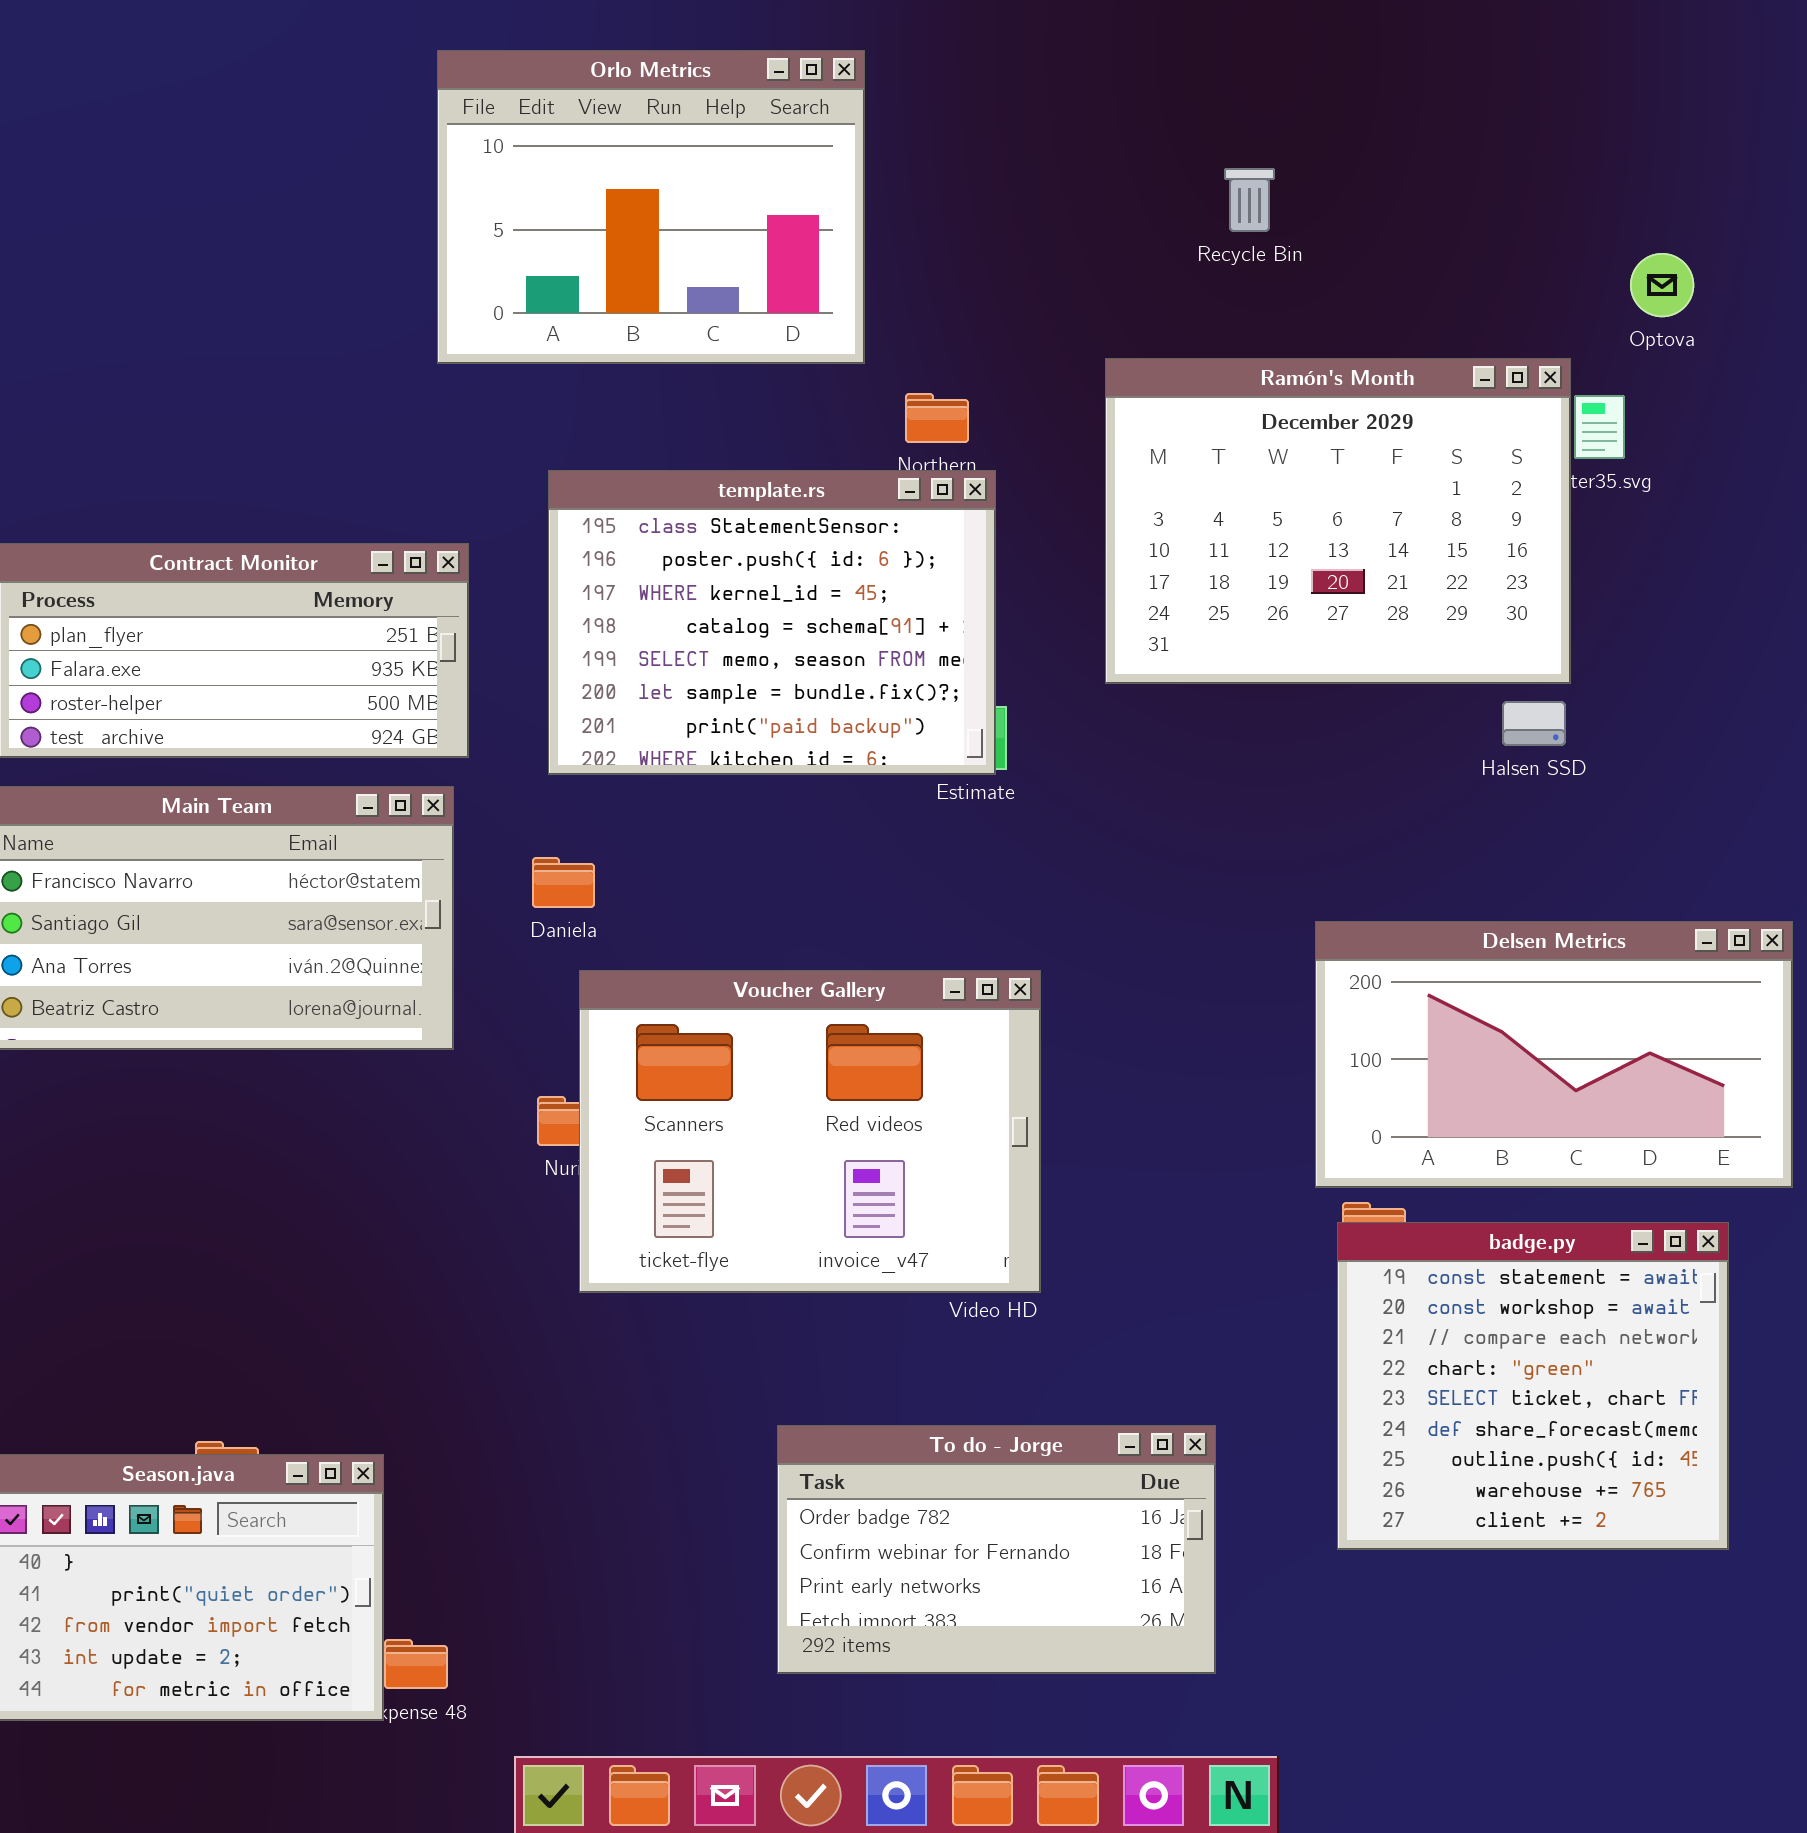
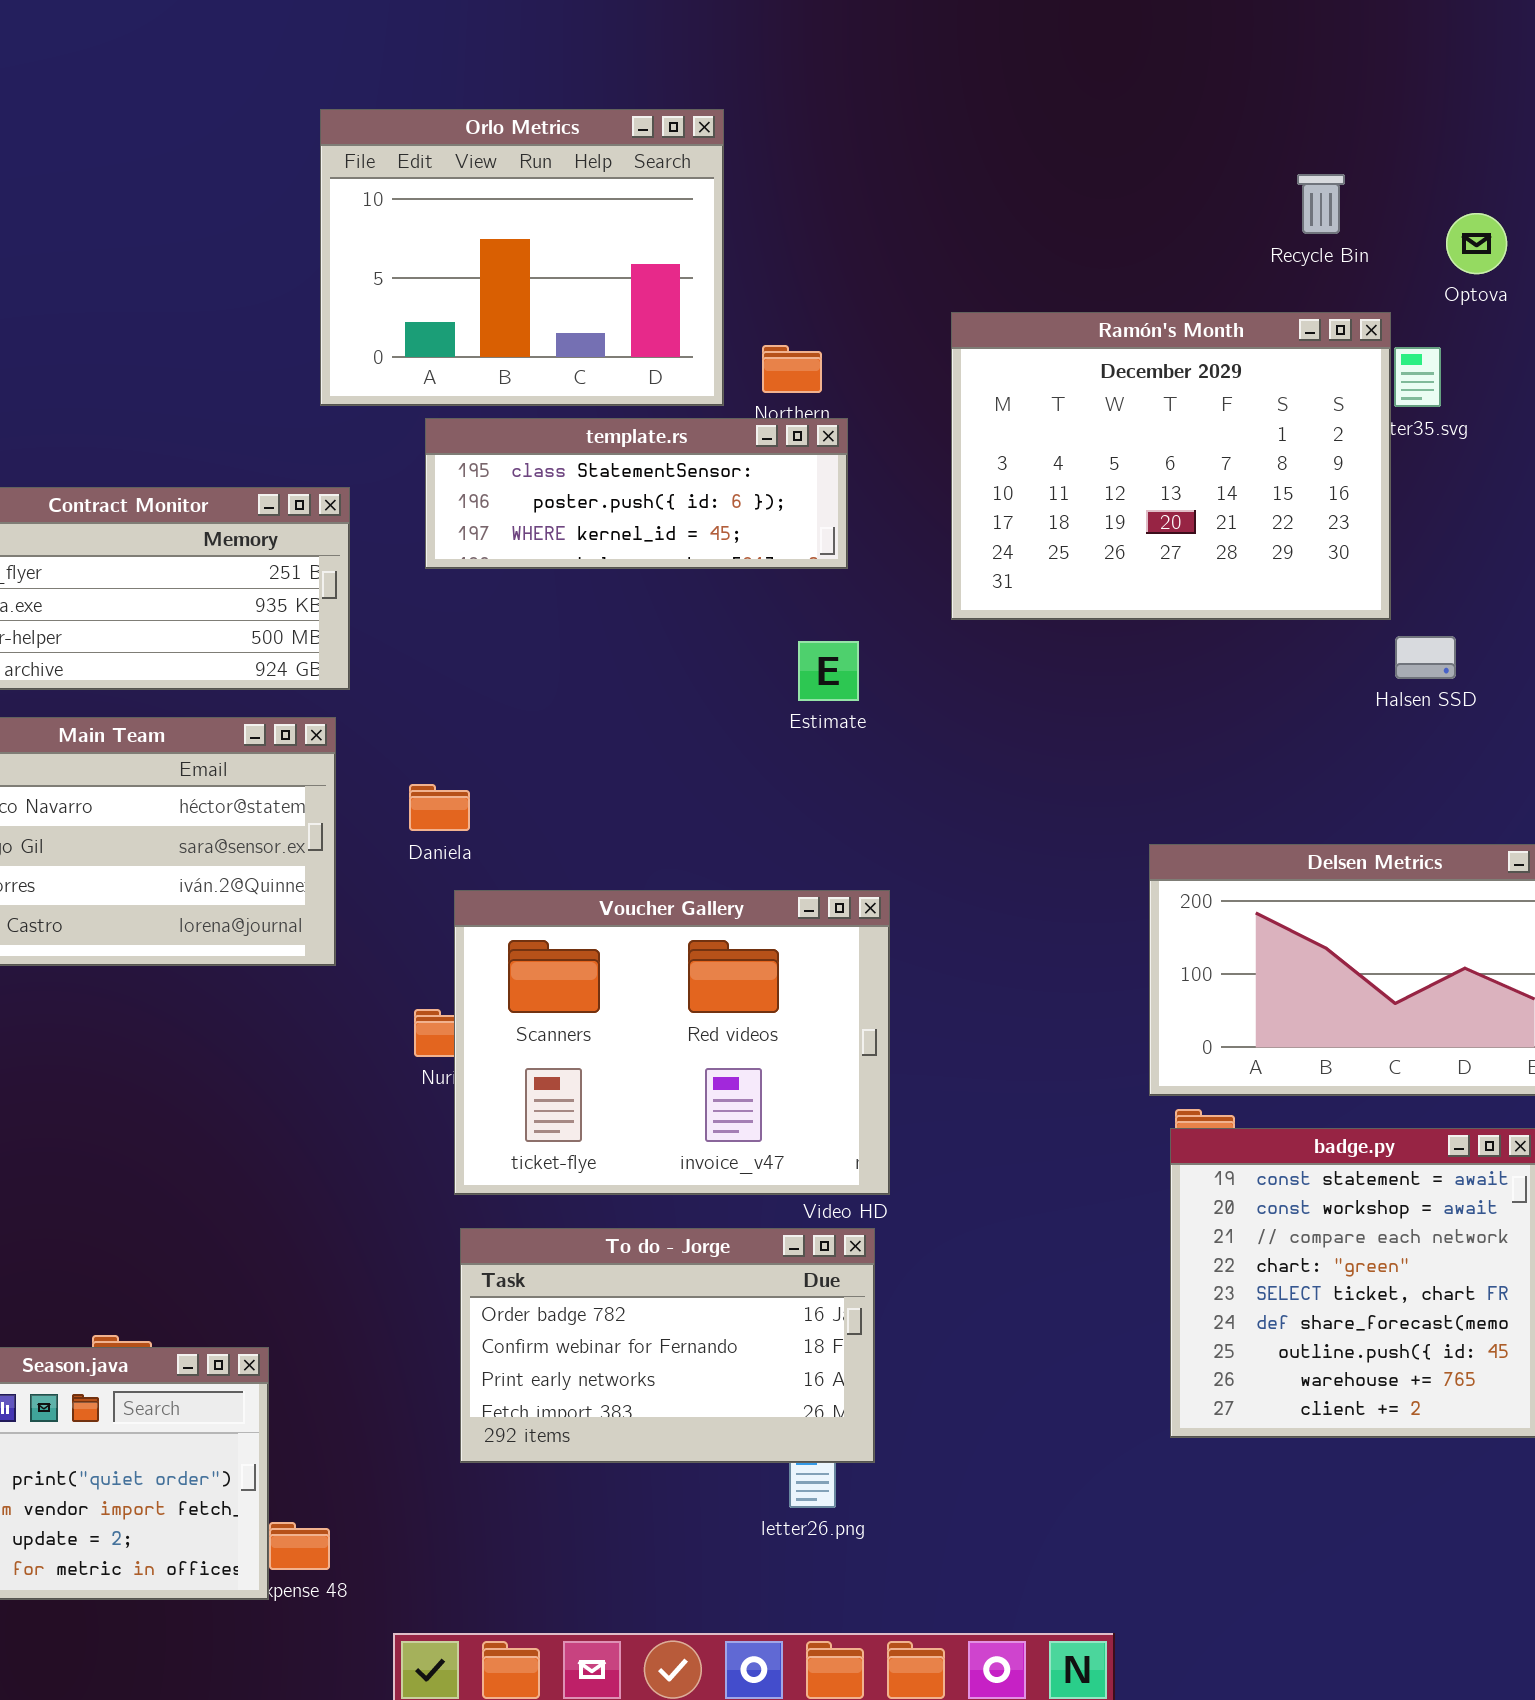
Orlo Metrics: [437,50,865,364] -> [320,109,724,406], moved
Recycle Bin: [1224,168,1275,232] -> [1297,174,1345,234], moved
template.rs: [548,470,996,775] -> [425,418,848,569], resized
Halsen SSD: [1502,701,1566,746] -> [1395,636,1456,679], moved
To do - Jorge: [777,1425,1216,1674] -> [460,1228,875,1463], moved

